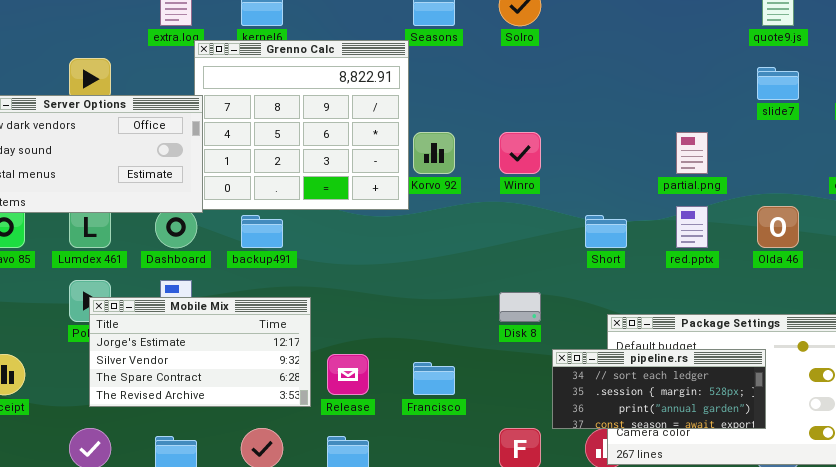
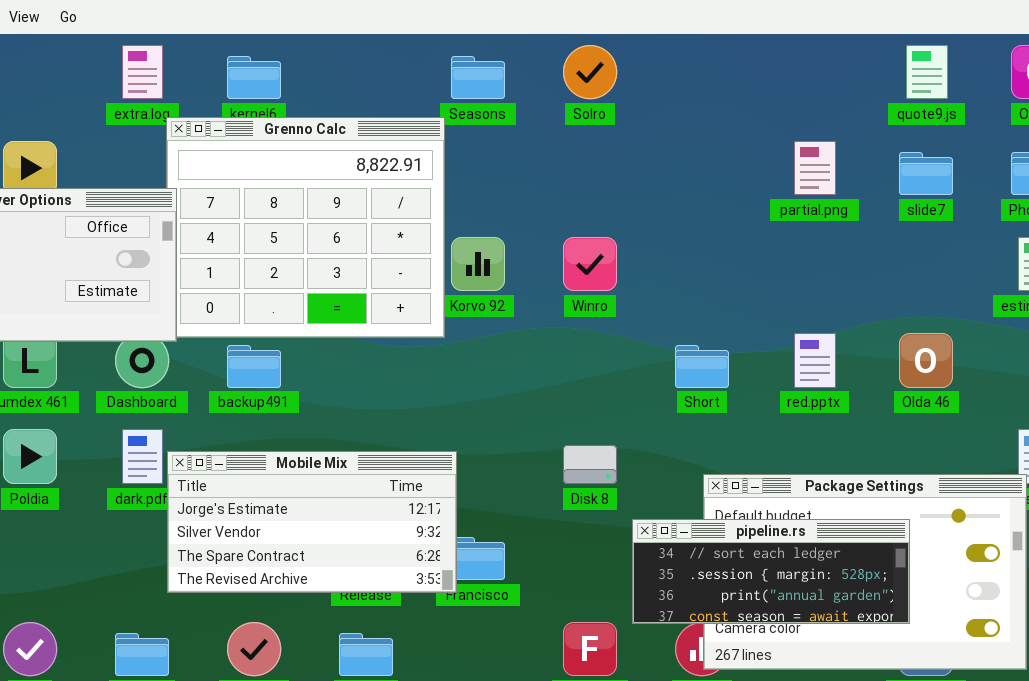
partial.png: [676,132,708,174] -> [794,141,836,195], moved
Mobile Mix: [89,297,311,407] -> [167,451,457,593], moved

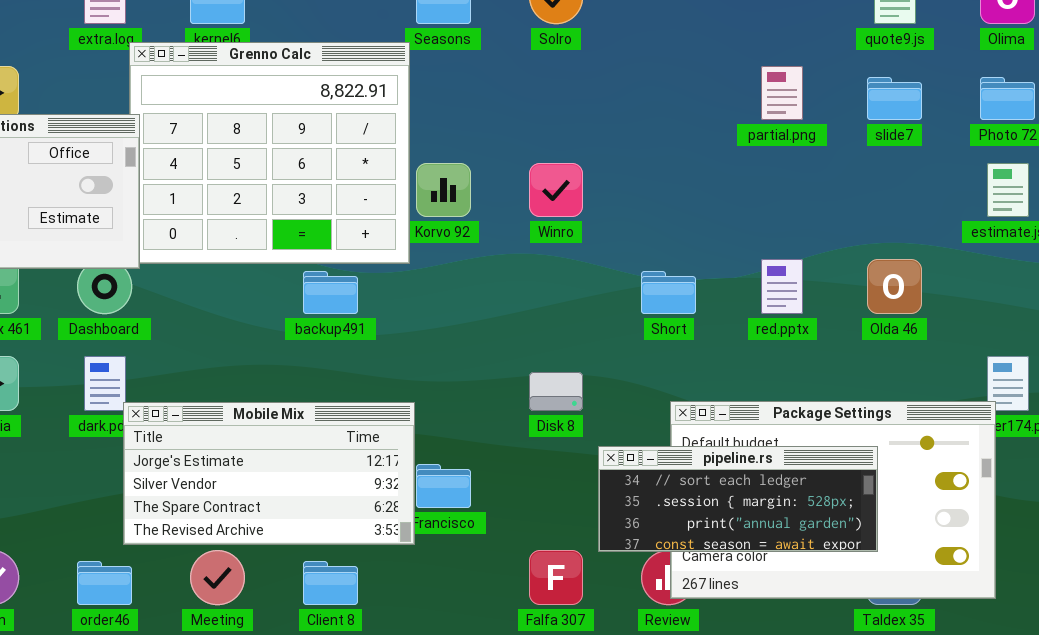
backup491: [227,345,281,388] -> [303,271,358,314], moved
Mobile Mix: [167,451,457,593] -> [123,402,415,545], moved

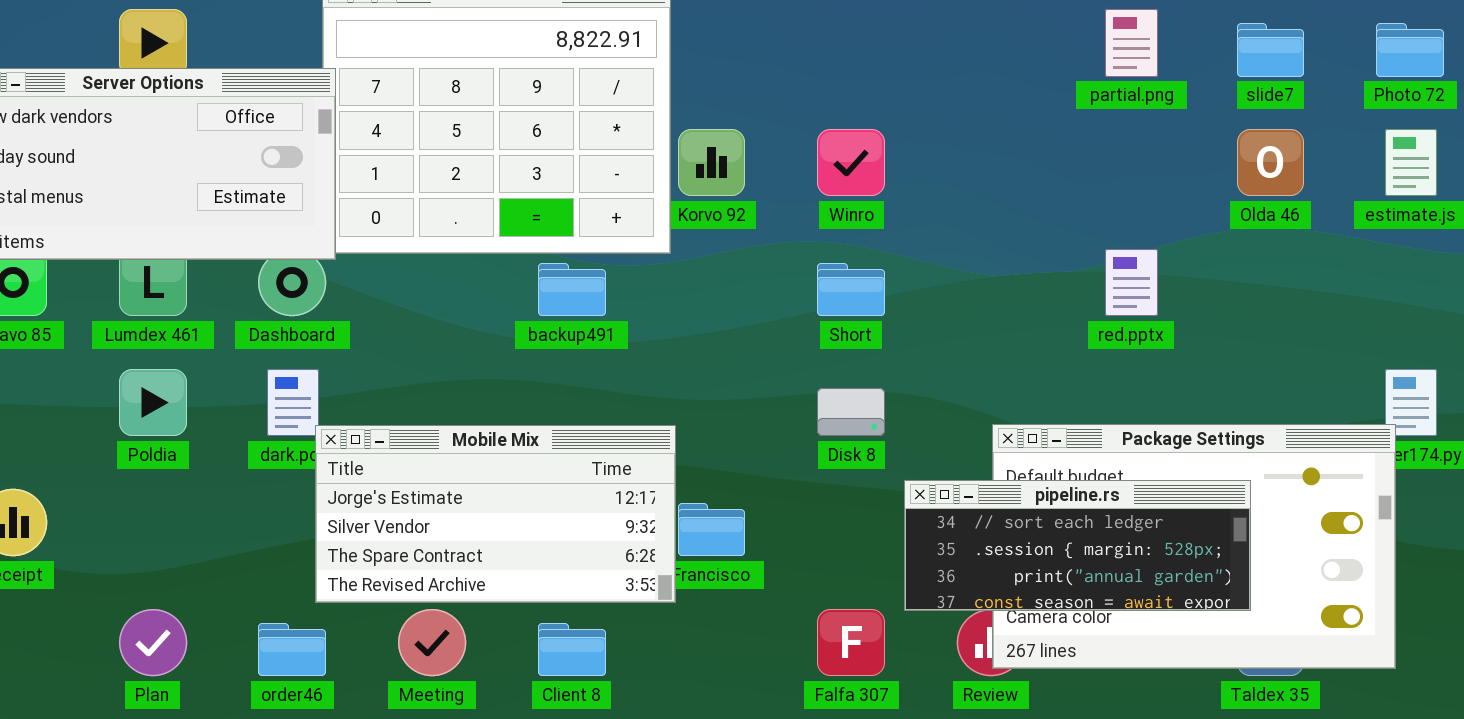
Olda 46: [867,259,922,314] -> [1237,129,1304,196], moved
Short: [641,271,696,314] -> [817,263,885,316], moved

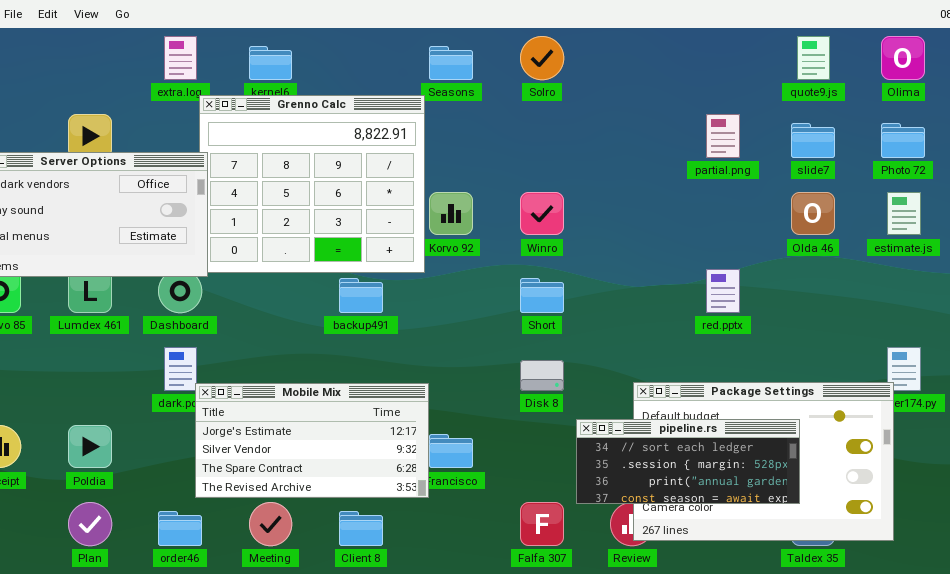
Poldia: [119,369,187,436] -> [68,425,112,468], moved

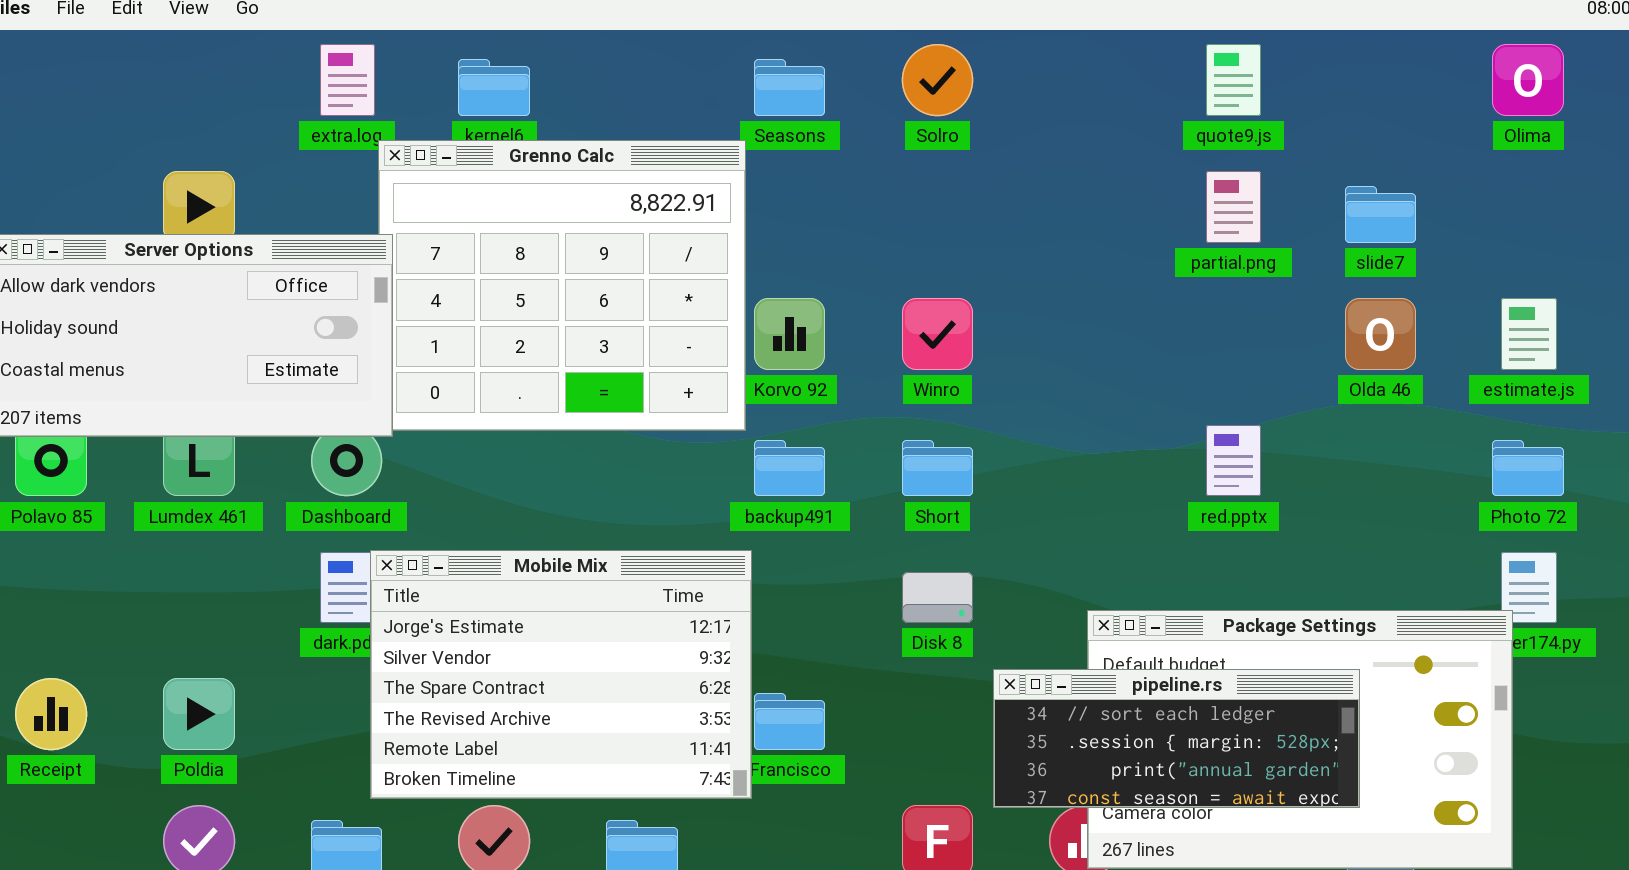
quote9.js: [797,36,830,80] -> [1206,44,1261,116], moved
Photo 72: [881,123,925,158] -> [1492,440,1564,496], moved
backup491: [339,278,383,313] -> [754,440,825,496], moved
Mobile Mix: [195,383,429,498] -> [370,550,752,799], resized

